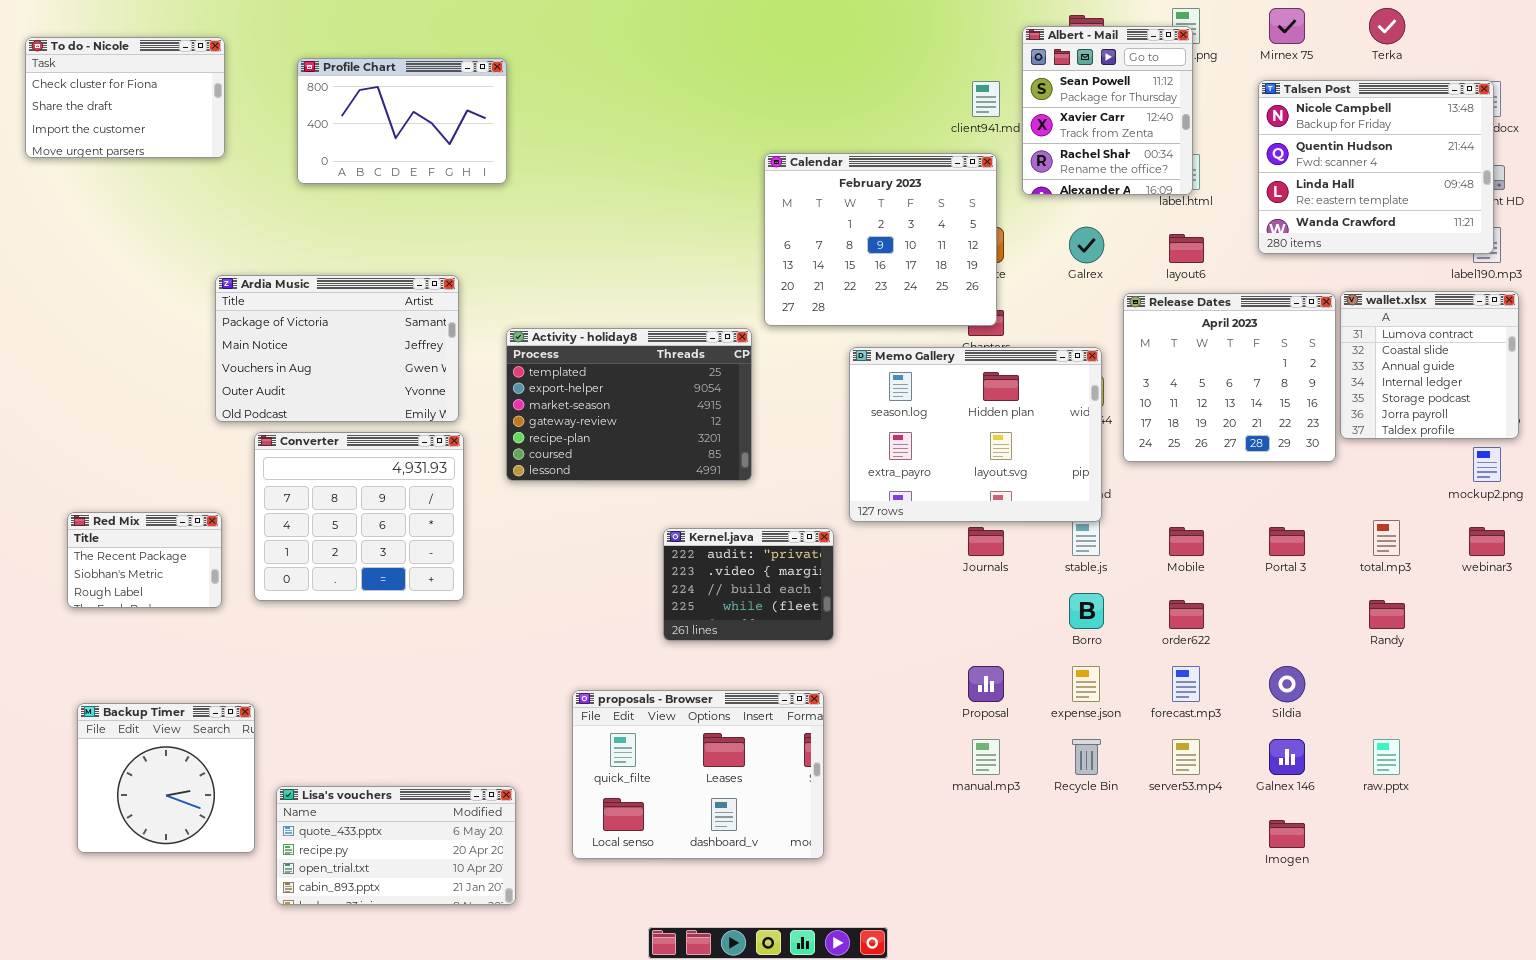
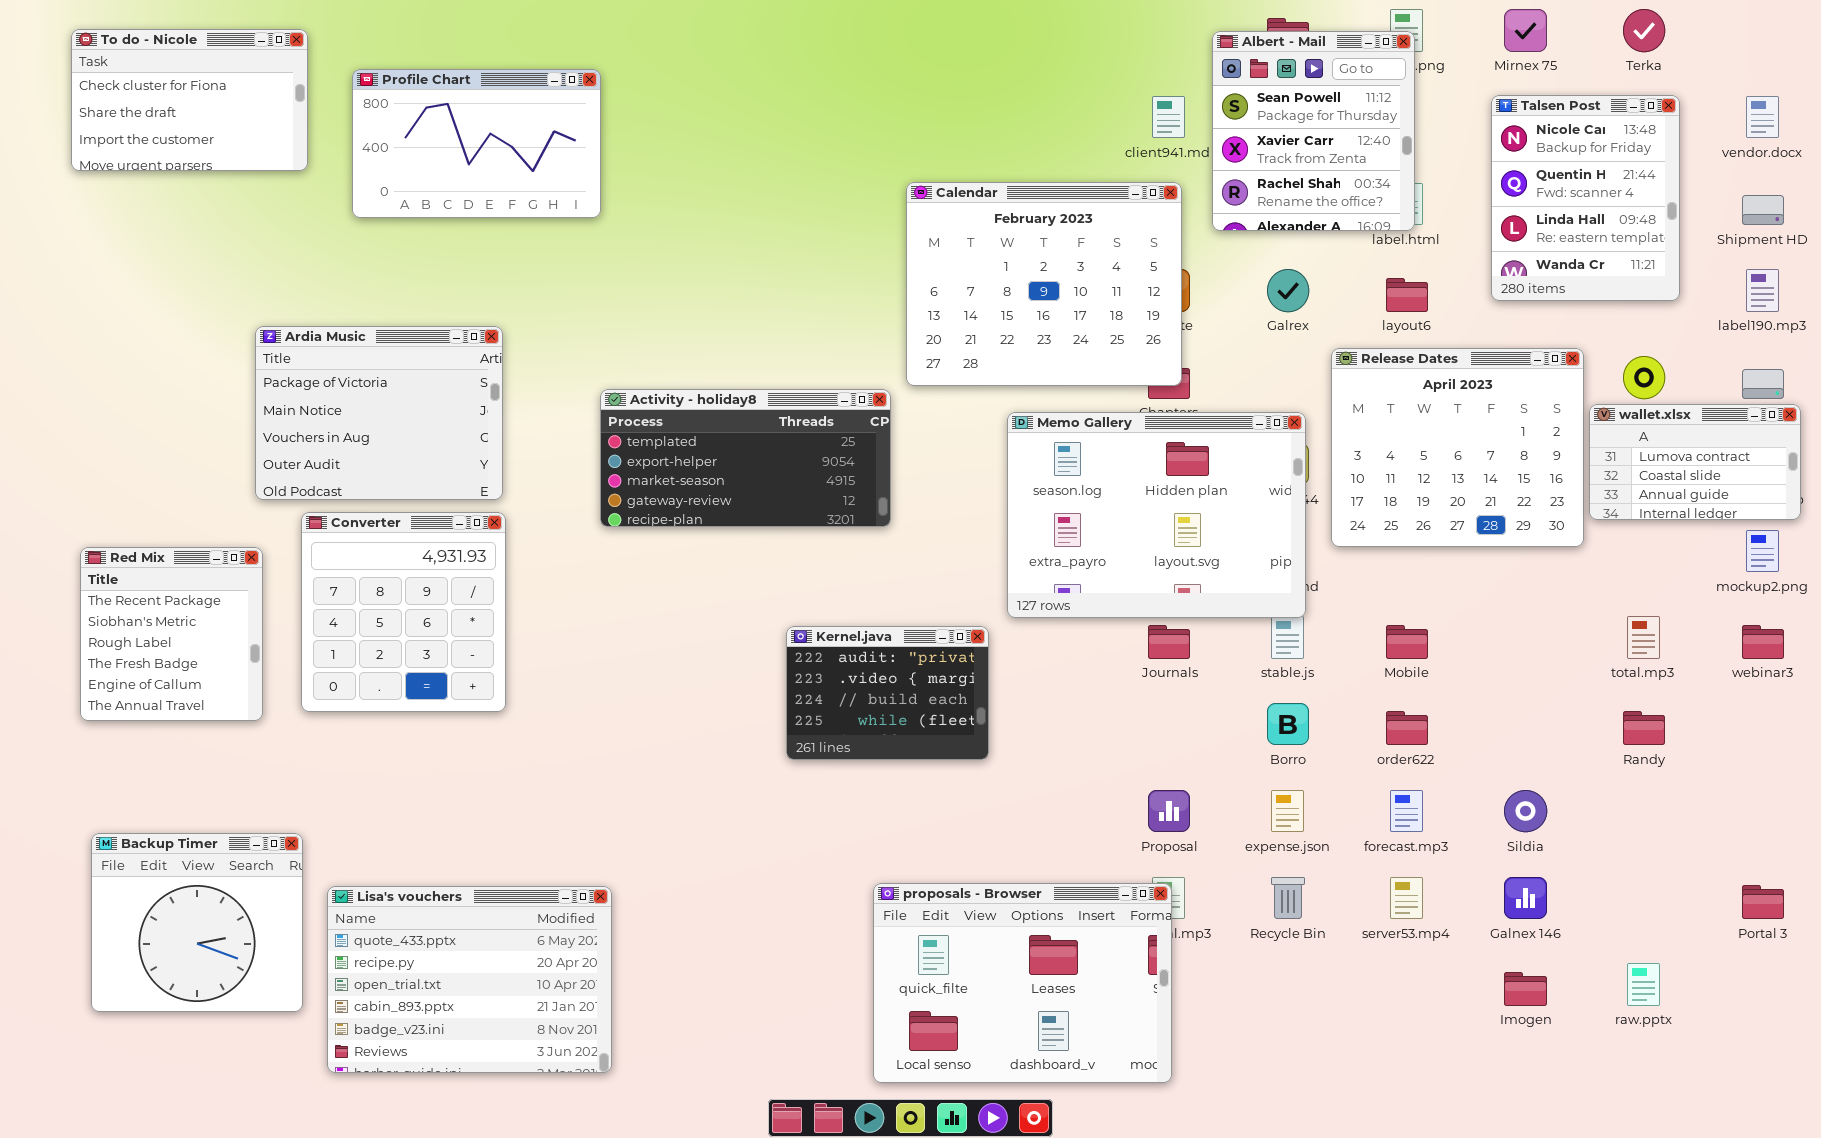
To do - Nicole: [25,37,225,158] -> [71,29,308,171], moved
Talsen Post: [1258,80,1494,254] -> [1491,95,1680,301], resized
Ardia Music: [215,275,459,422] -> [255,326,503,500], resized
wallet.xlsx: [1340,291,1519,439] -> [1589,404,1801,520], resized
Activity - holiday8: [506,328,752,481] -> [600,389,891,527], resized
Converter: [254,432,464,601] -> [301,512,506,712], resized
Red Mix: [67,512,222,608] -> [80,547,263,721], resized
Portal 3: [1269,527,1305,556] -> [1742,885,1784,919], moved
proposals - Browser: [572,690,824,859] -> [873,883,1172,1083], moved
raw.pptx: [1373,739,1400,775] -> [1627,963,1660,1006], moved
Lisa's vouchers: [276,786,516,905] -> [327,886,612,1073], resized

